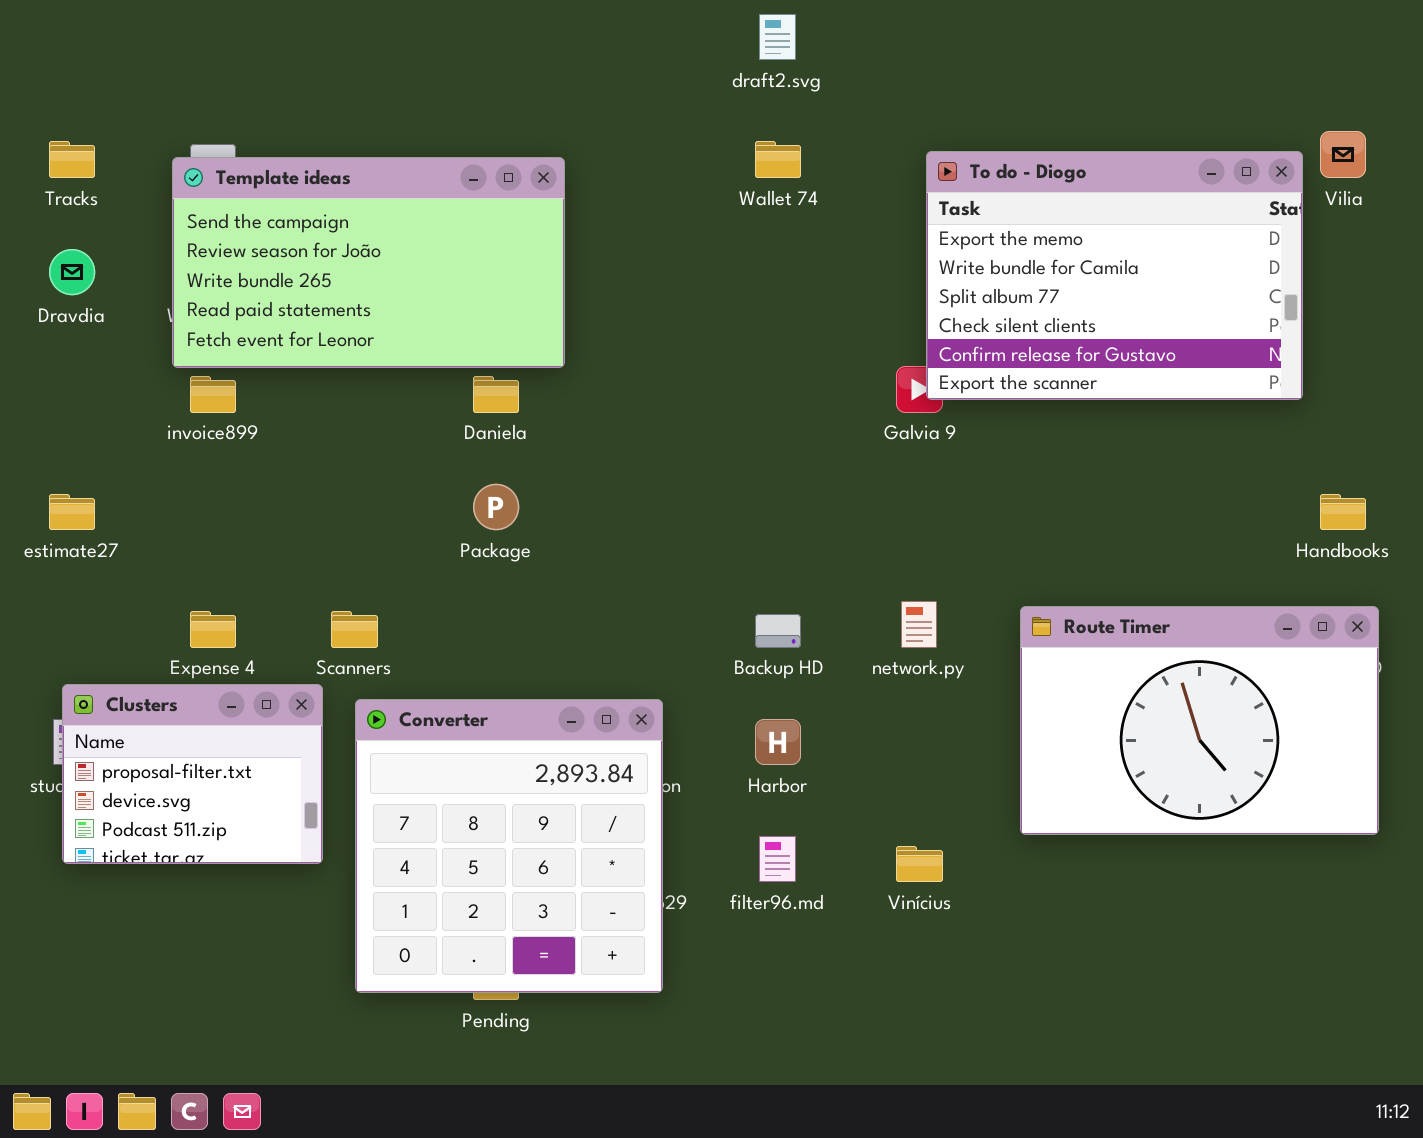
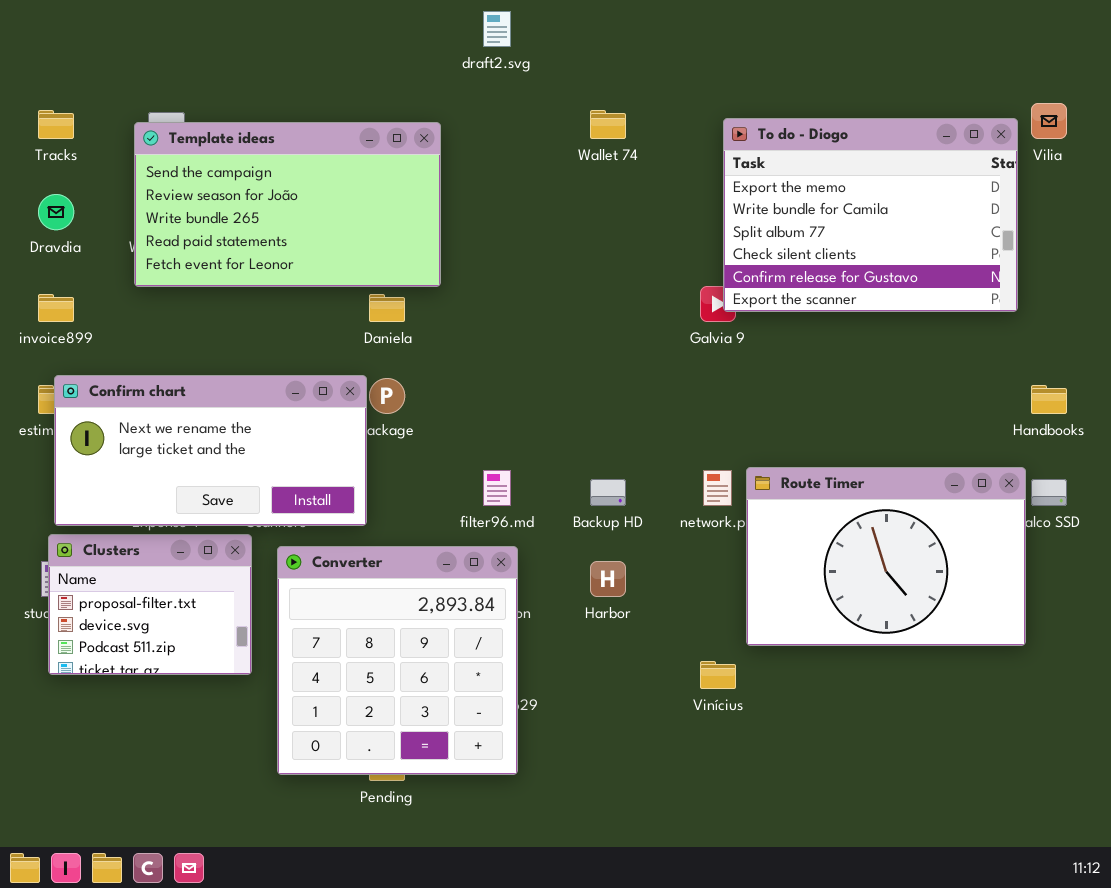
draft2.svg: [759,14,796,60] -> [483,11,511,47], moved
invoice899: [190,376,236,413] -> [38,294,74,322], moved
Confirm chart: none -> [54,375,367,526], opened
Route Timer: [1020,606,1379,835] -> [746,467,1026,646], moved
filter96.md: [759,836,796,882] -> [483,470,511,506], moved

